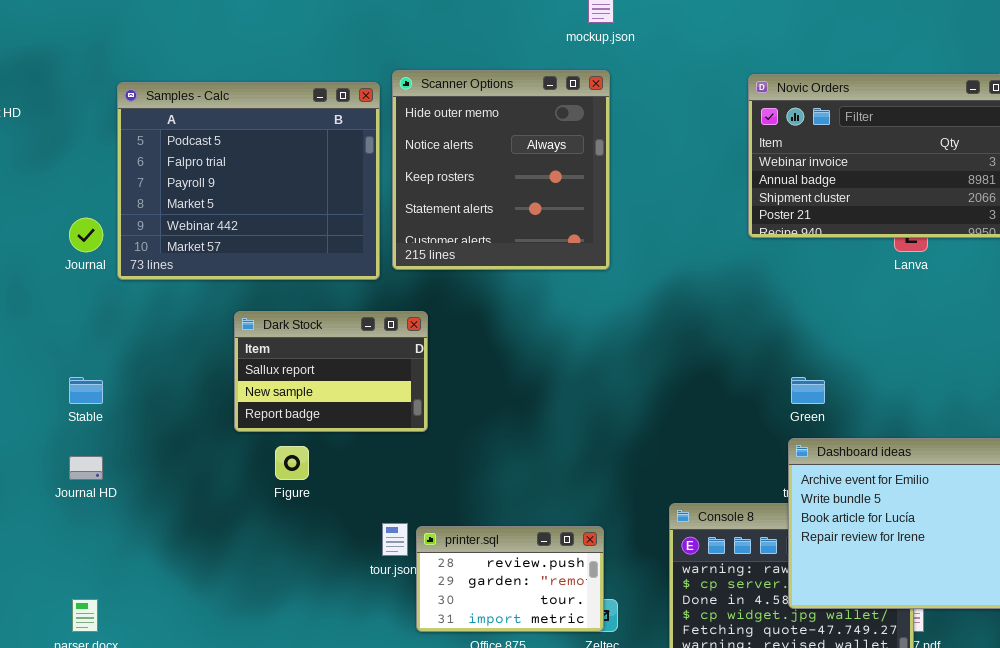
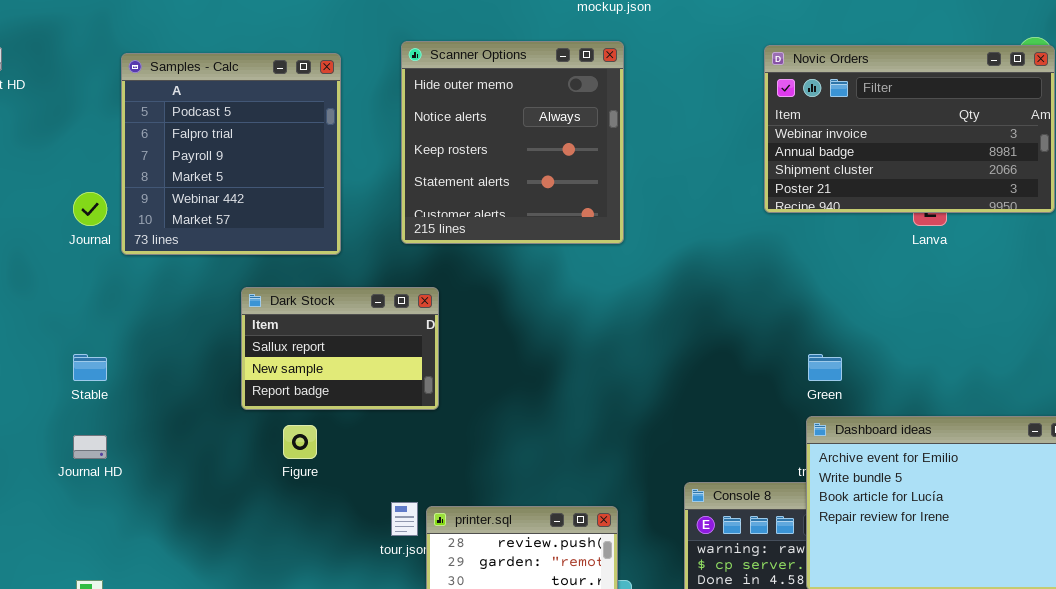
Samples - Calc: [117,82,380,280] -> [121,53,341,255], resized

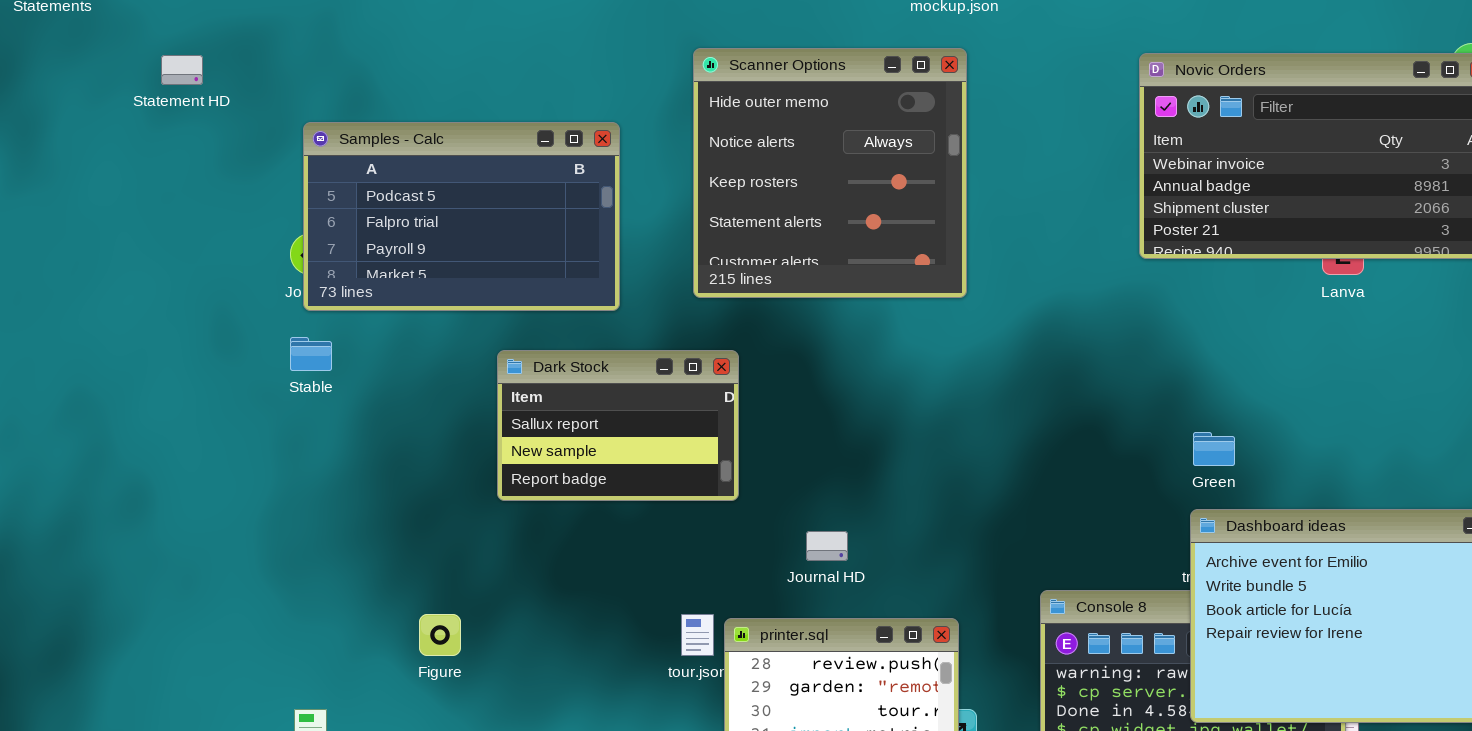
Samples - Calc: [121,53,341,255] -> [303,122,620,311], resized
Stable: [73,354,107,381] -> [290,337,332,371], moved
Figure: [283,425,317,459] -> [419,614,461,656], moved
Journal HD: [73,435,107,459] -> [806,531,848,561], moved

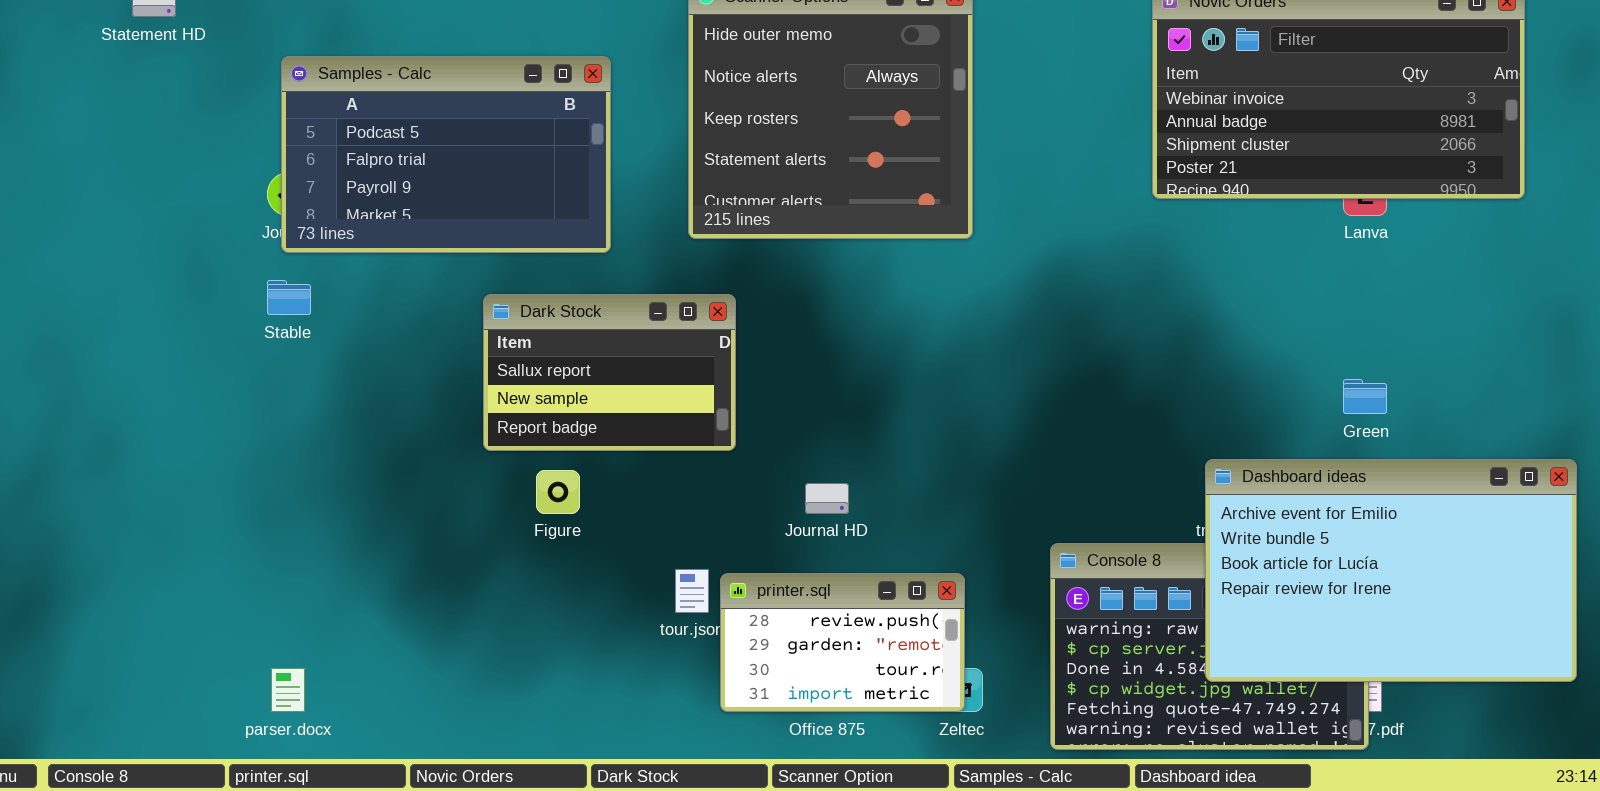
Green: [1193,432,1235,466] -> [1343,379,1387,414], moved
Figure: [419,614,461,656] -> [536,470,580,514], moved

